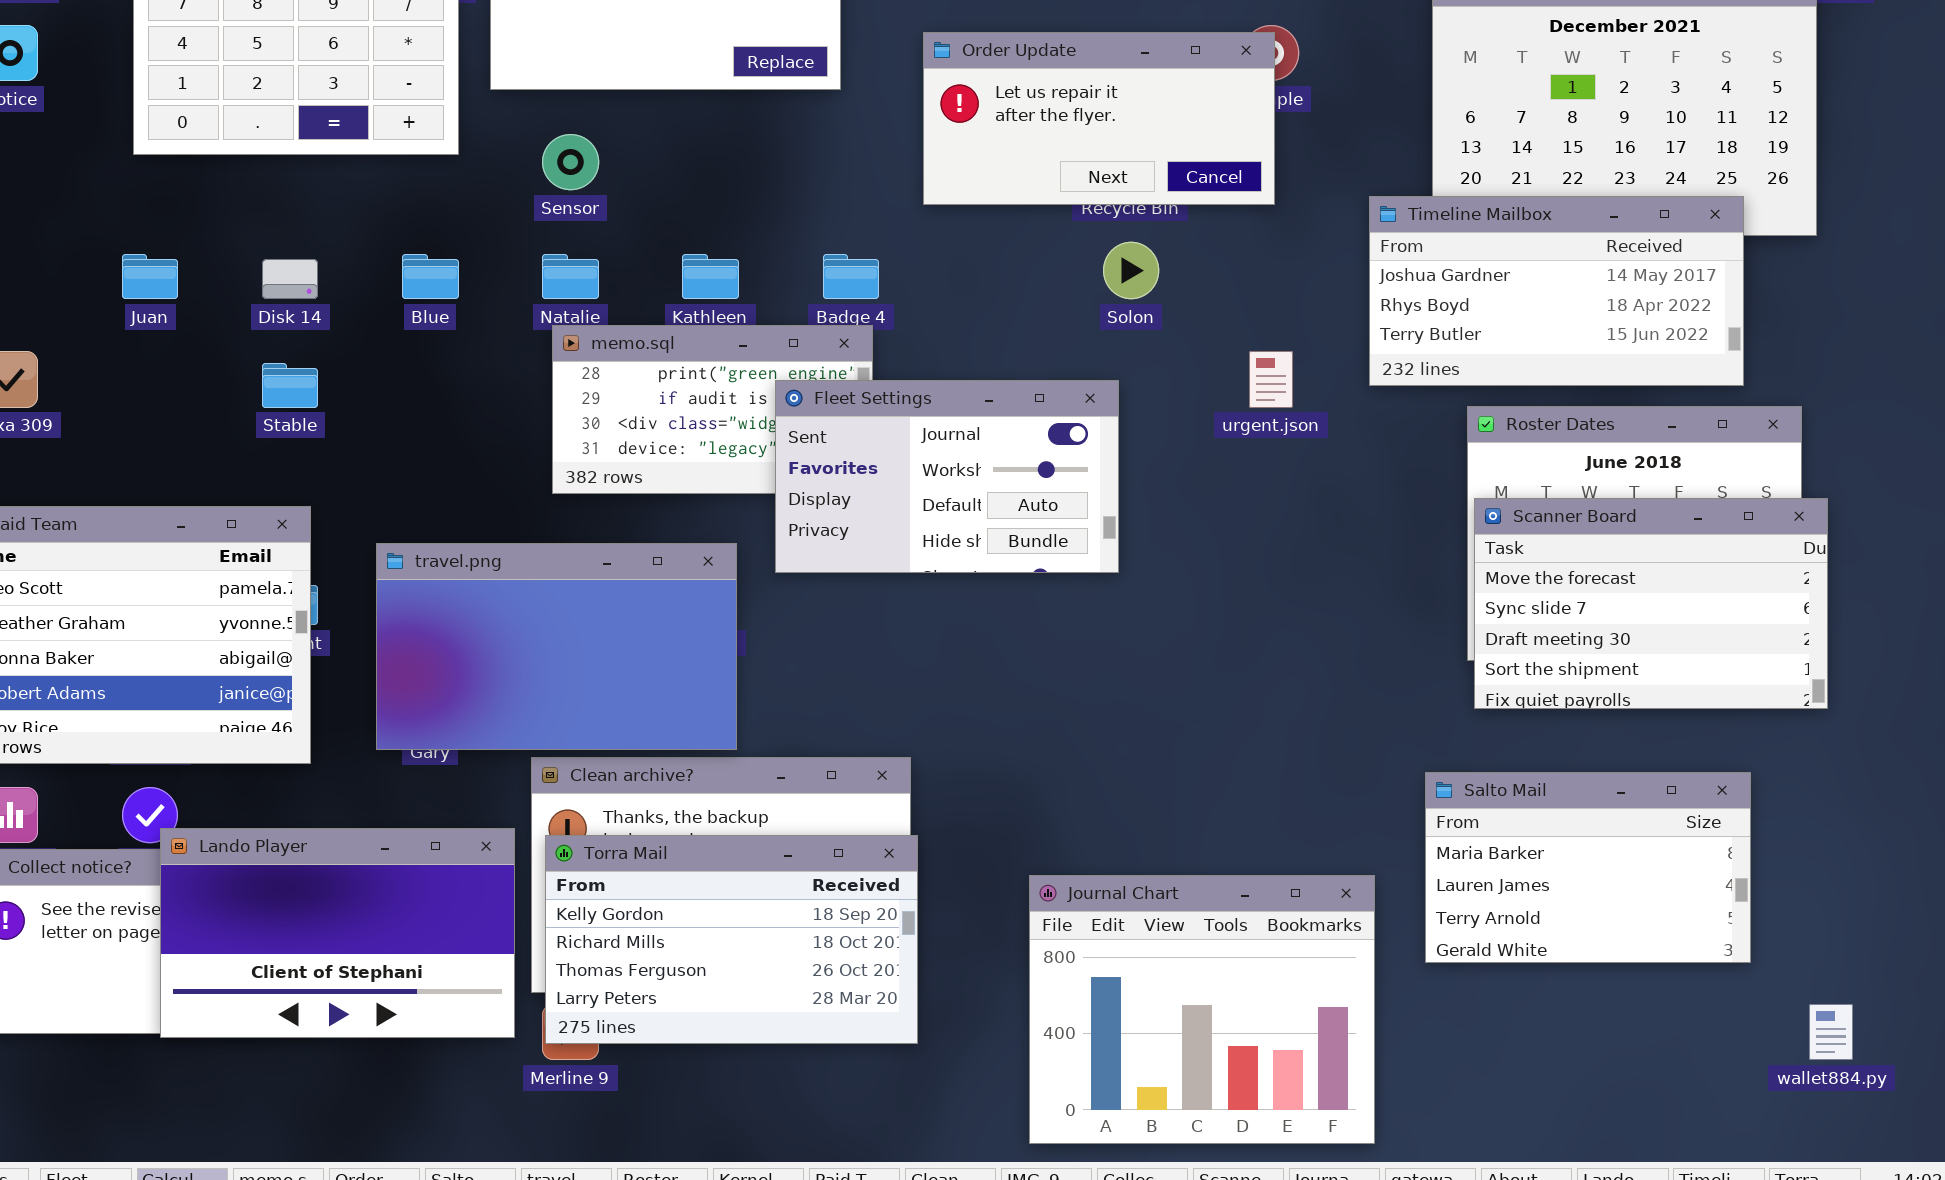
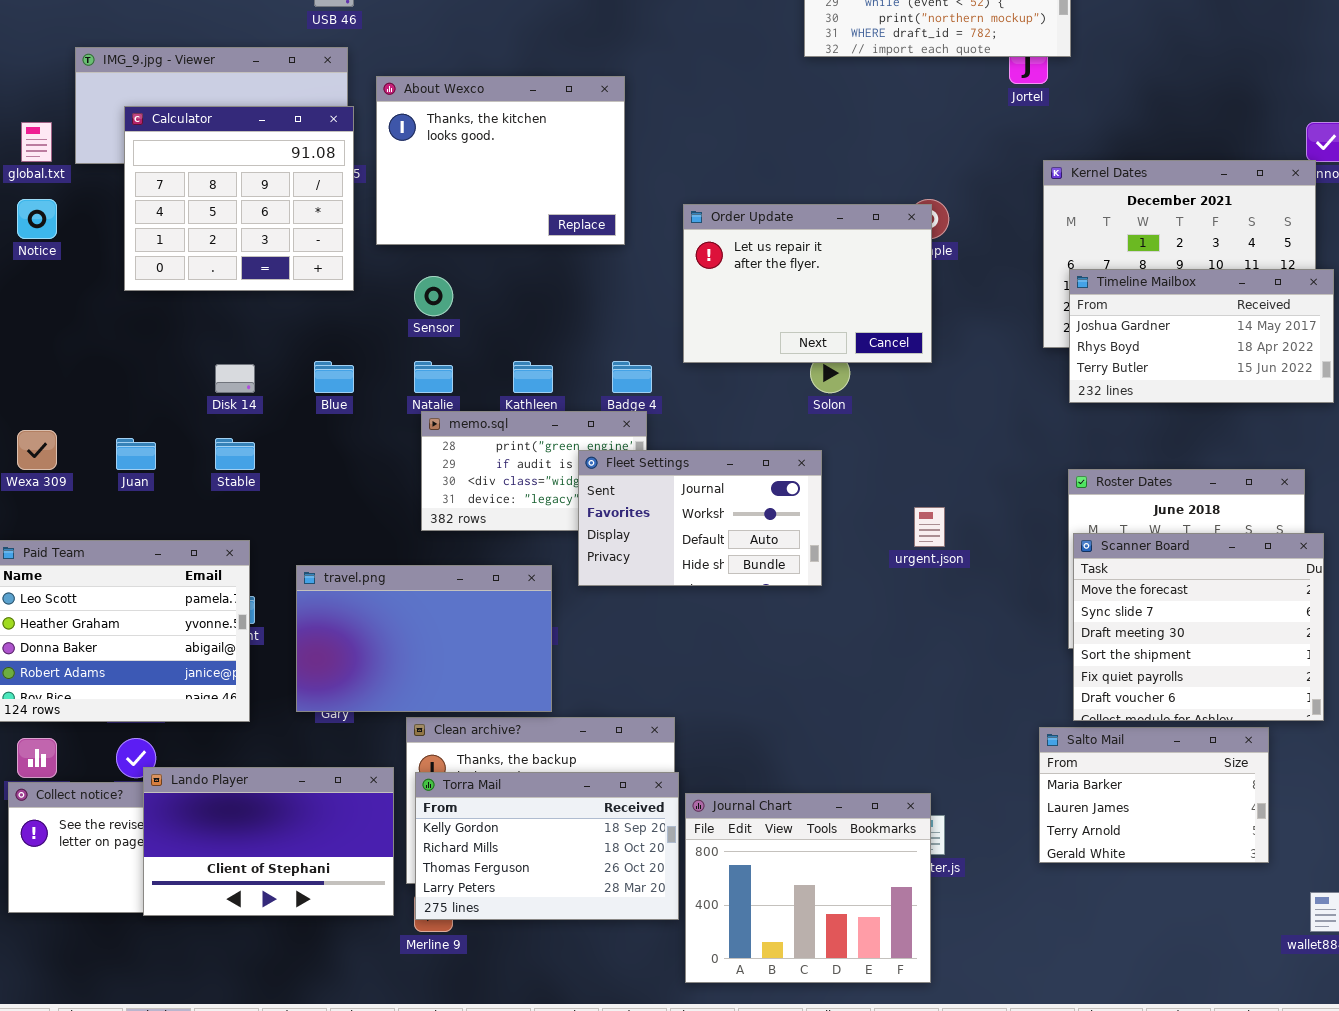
Order Update: [923,32,1275,205] -> [683,204,932,363], resized
Timeline Mailbox: [1369,196,1744,386] -> [1069,269,1334,403], moved
Juan: [122,254,178,299] -> [116,438,156,470], moved
urgent.json: [1249,351,1293,408] -> [914,507,945,547], moved
Scanner Board: [1474,498,1828,709] -> [1073,533,1324,721], resized
Journal Chart: [1029,875,1375,1144] -> [685,793,931,983], moved

